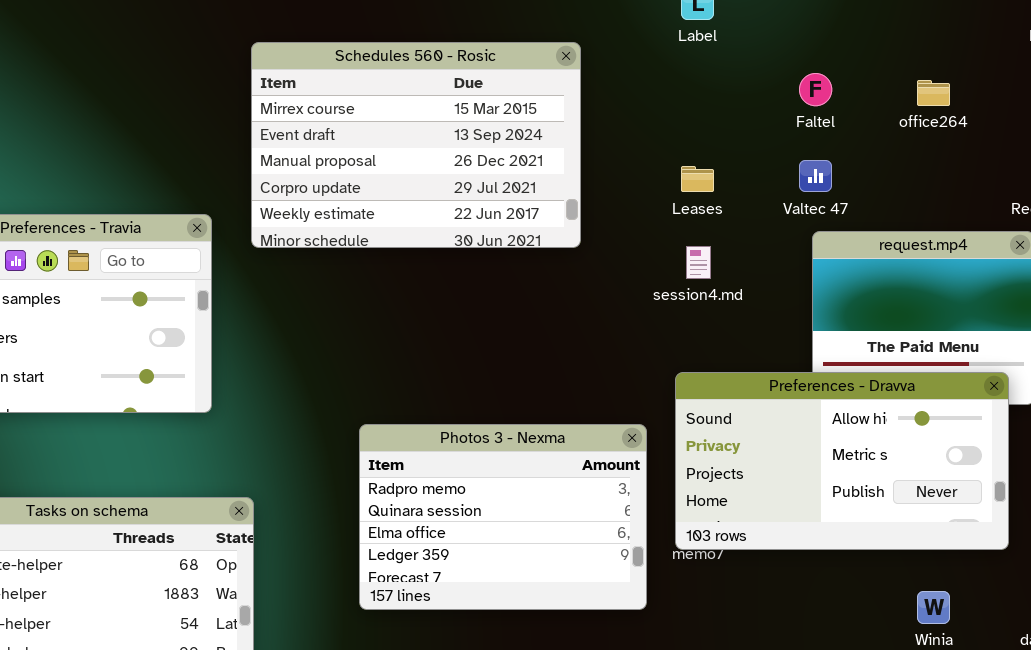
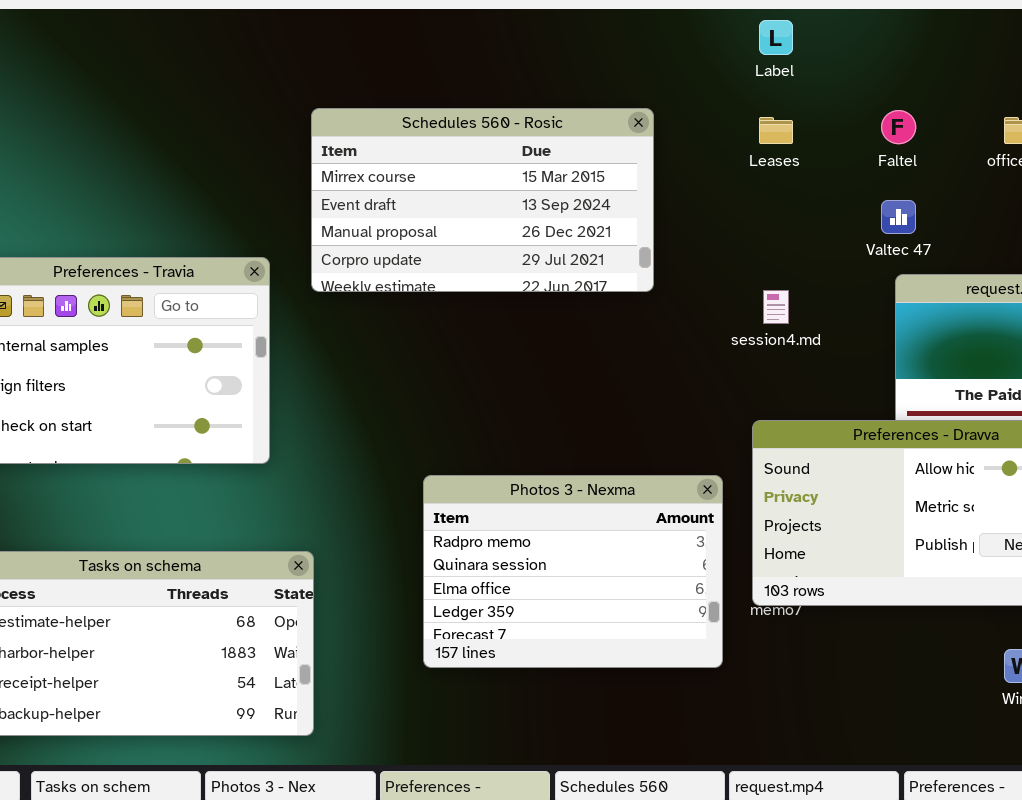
Schedules 560 - Rosic: [251,42,581,248] -> [311,108,654,292], resized
Leases: [681,166,714,192] -> [759,117,793,144], moved

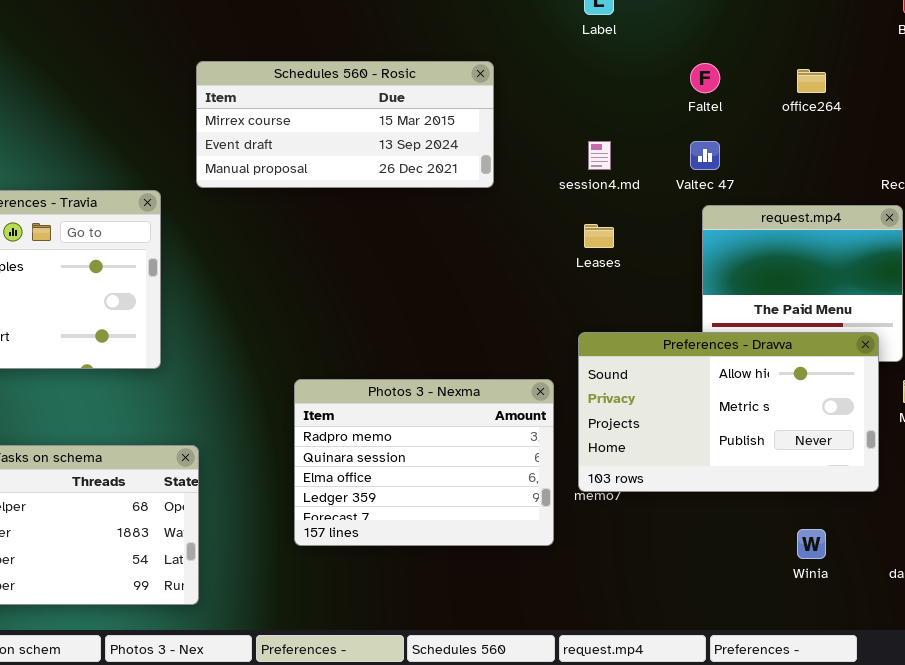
Schedules 560 - Rosic: [311,108,654,292] -> [196,61,494,188], resized
Leases: [759,117,793,144] -> [584,224,614,248], moved
session4.md: [763,290,789,324] -> [588,141,611,170], moved

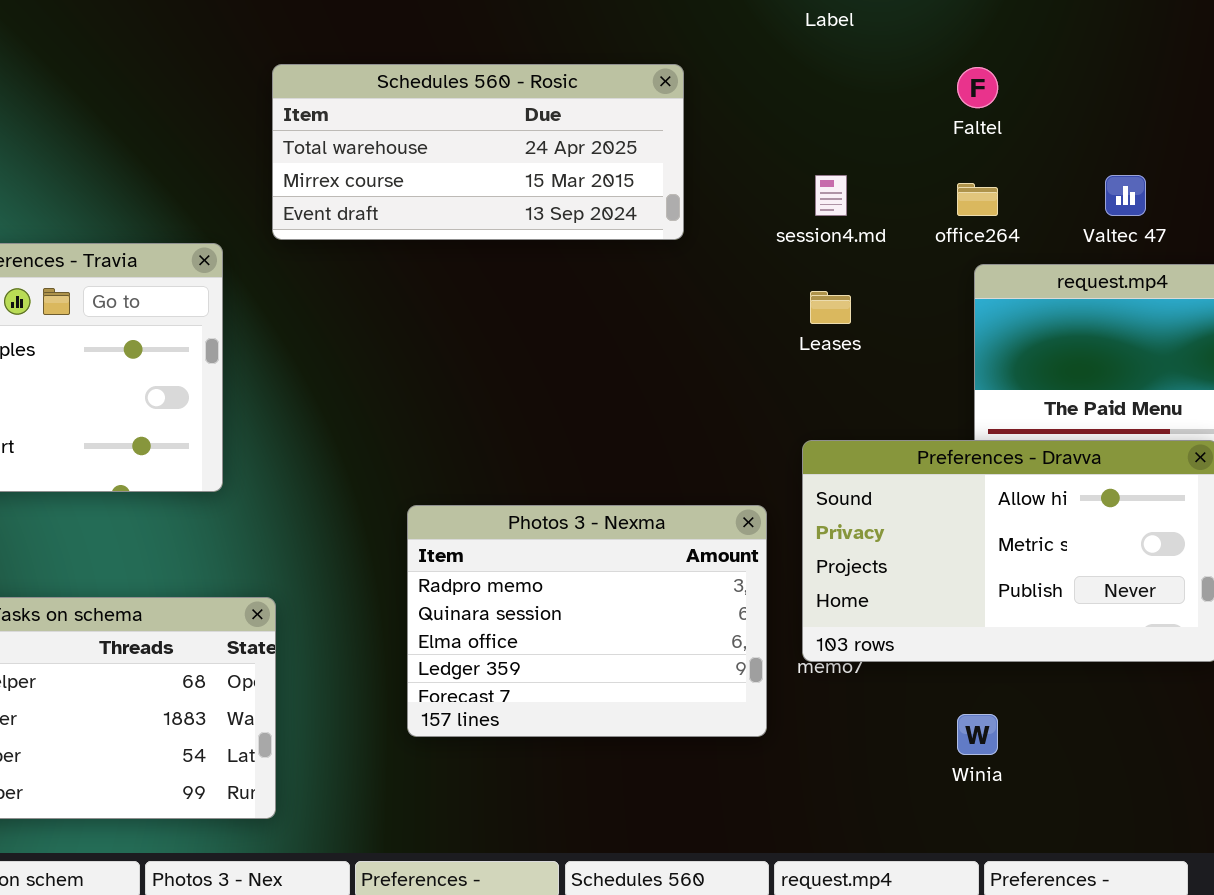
Schedules 560 - Rosic: [196,61,494,188] -> [272,64,684,240], scrolled up 1 row
office264: [797,69,826,93] -> [957,183,998,216], moved
Valtec 47: [690,141,720,170] -> [1105,175,1146,216], moved
Winia: [797,529,826,559] -> [957,714,998,755], moved

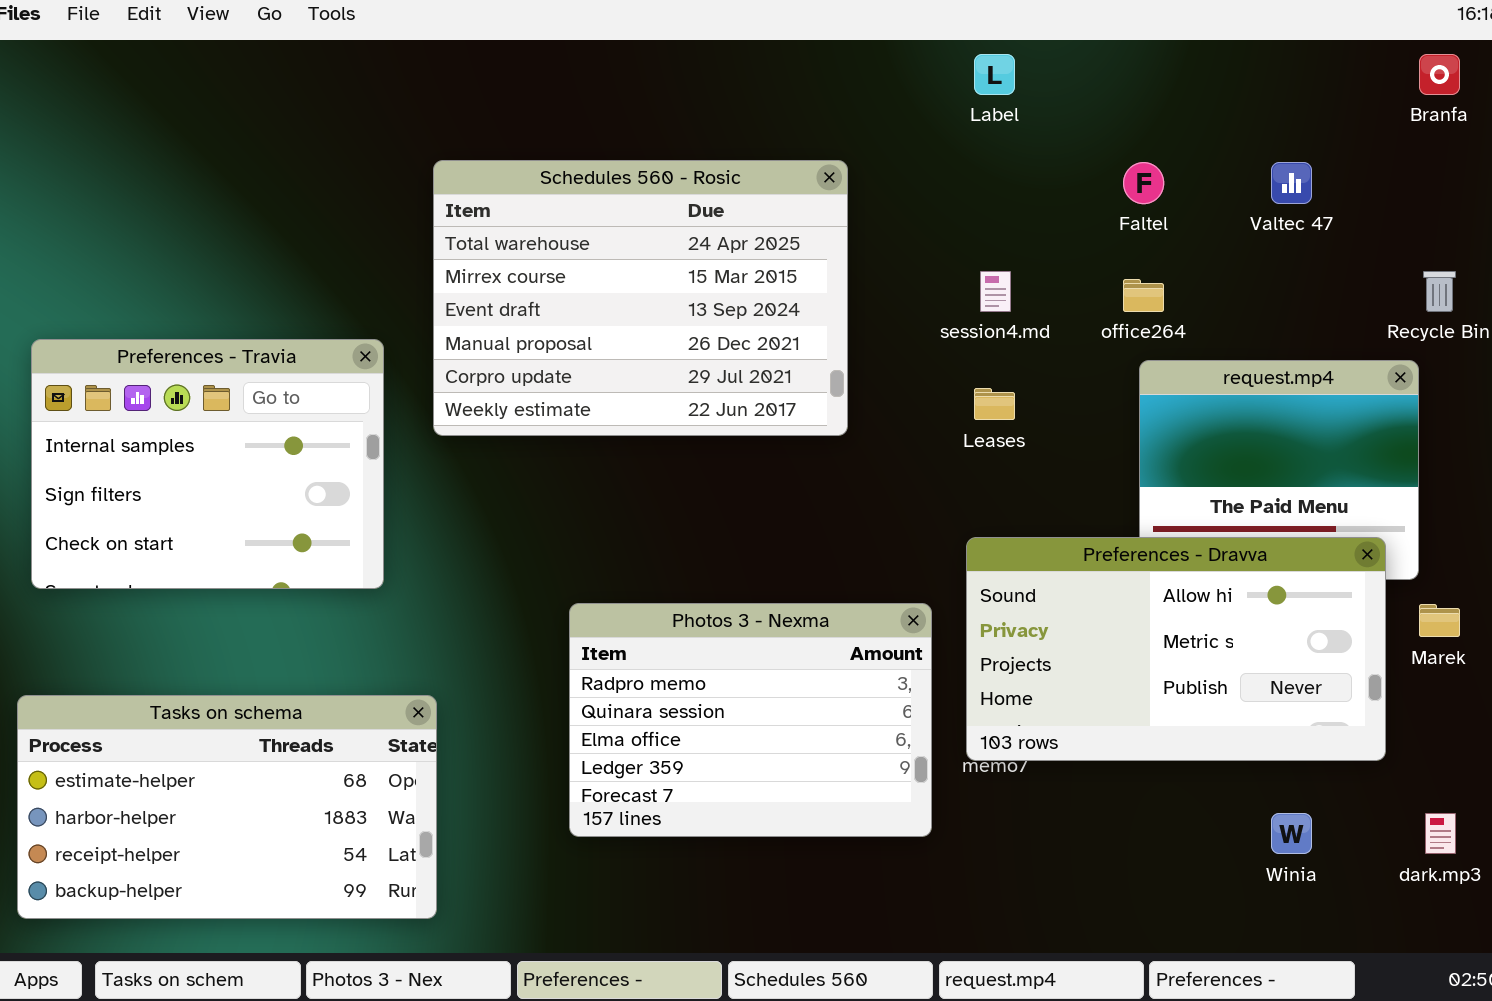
Schedules 560 - Rosic: [272,64,684,240] -> [433,160,848,436], resized
Valtec 47: [1105,175,1146,216] -> [1271,162,1312,204], moved
Winia: [957,714,998,755] -> [1271,813,1312,854], moved

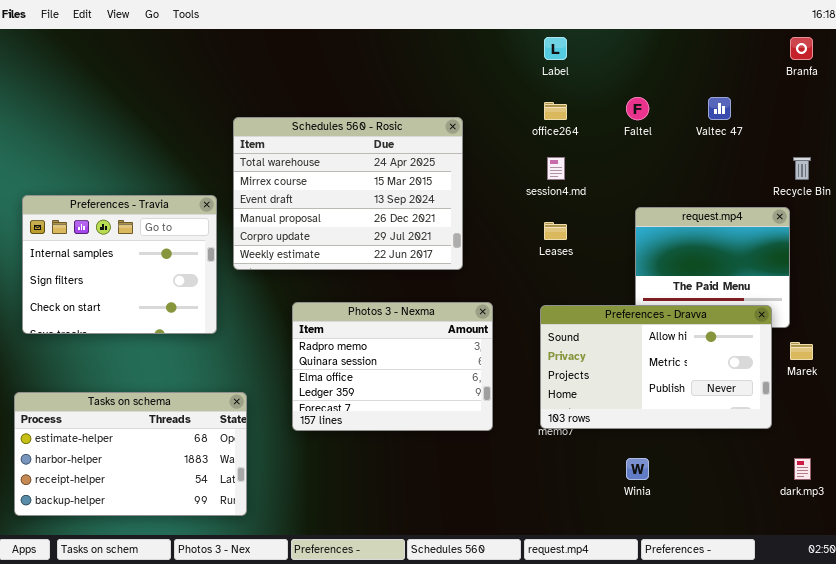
Schedules 560 - Rosic: [433,160,848,436] -> [233,117,463,270], moved
office264: [1123,279,1164,312] -> [544,102,567,120], moved
Photos 3 - Nexma: [569,603,932,837] -> [292,302,493,431], moved
Winia: [1271,813,1312,854] -> [626,458,649,480], moved

